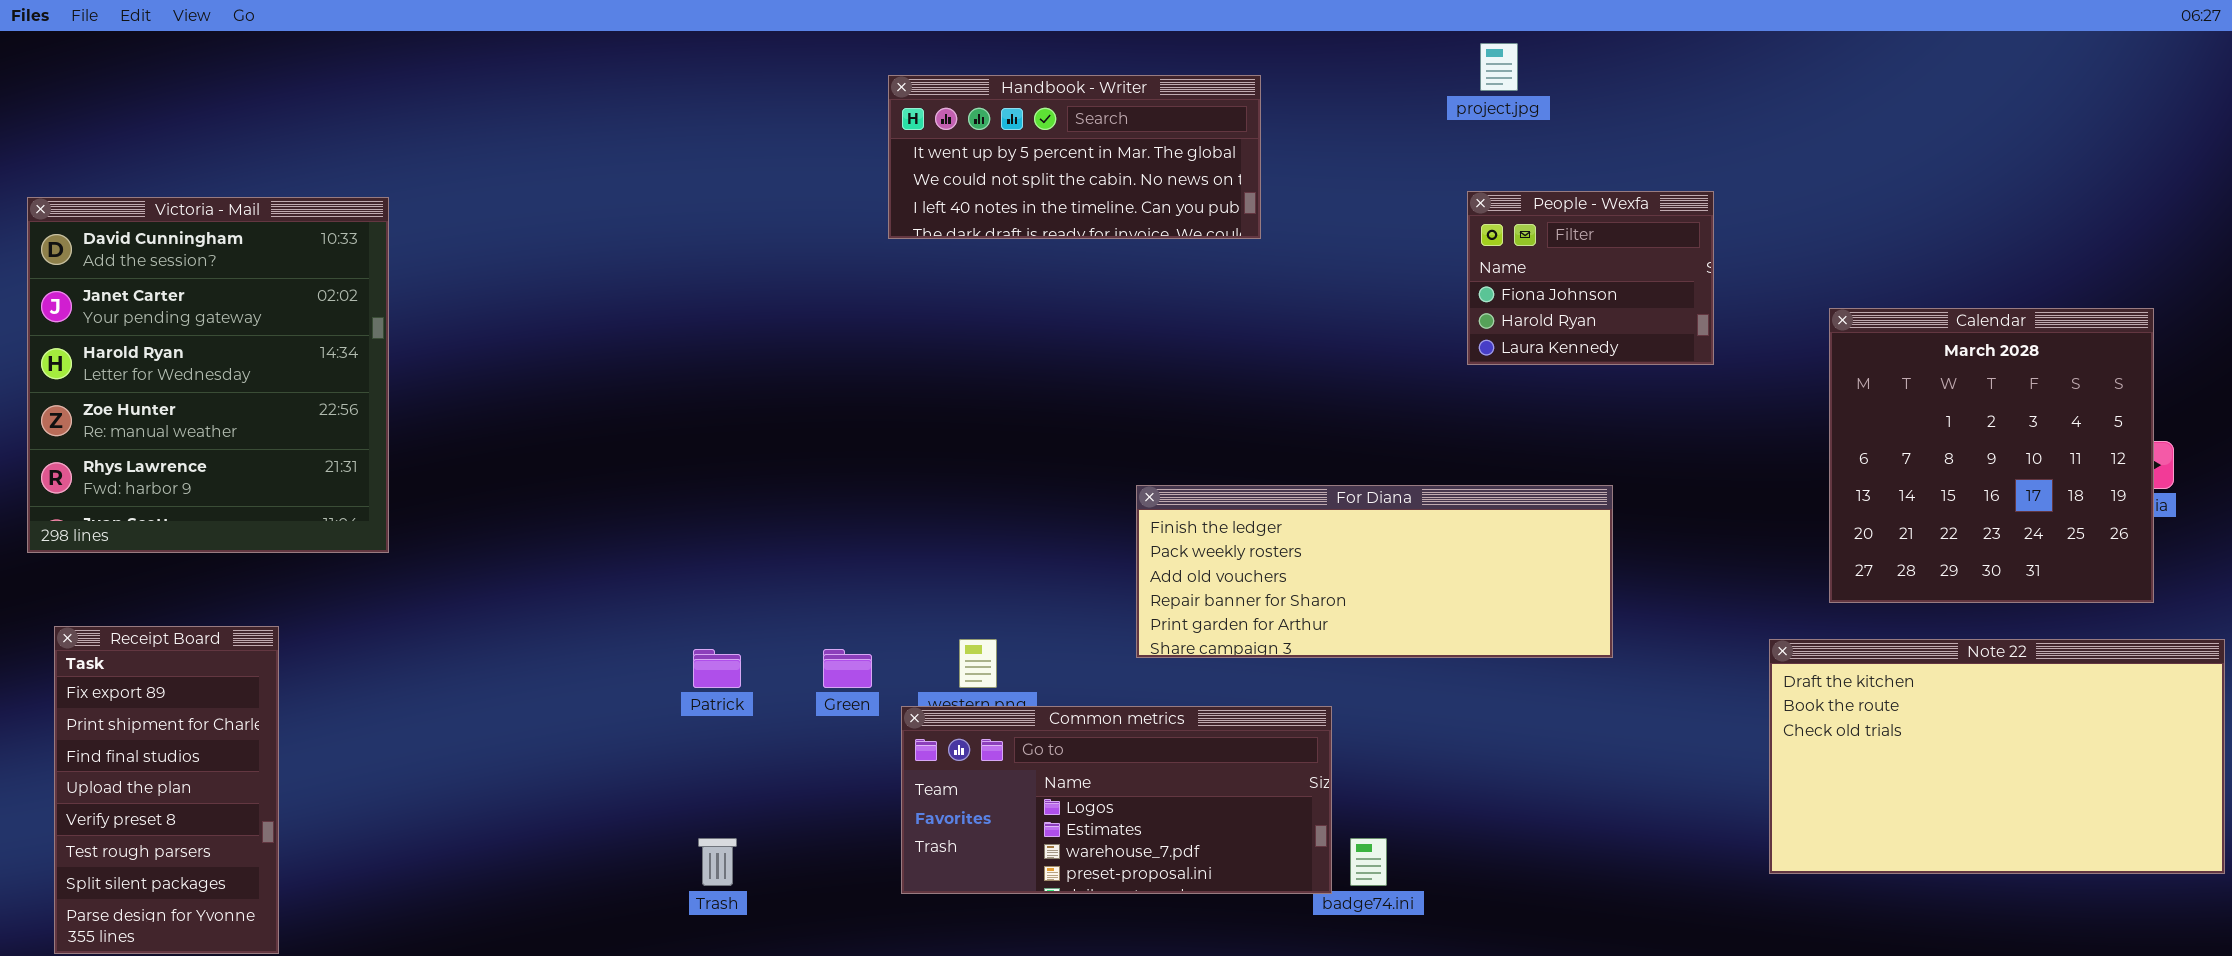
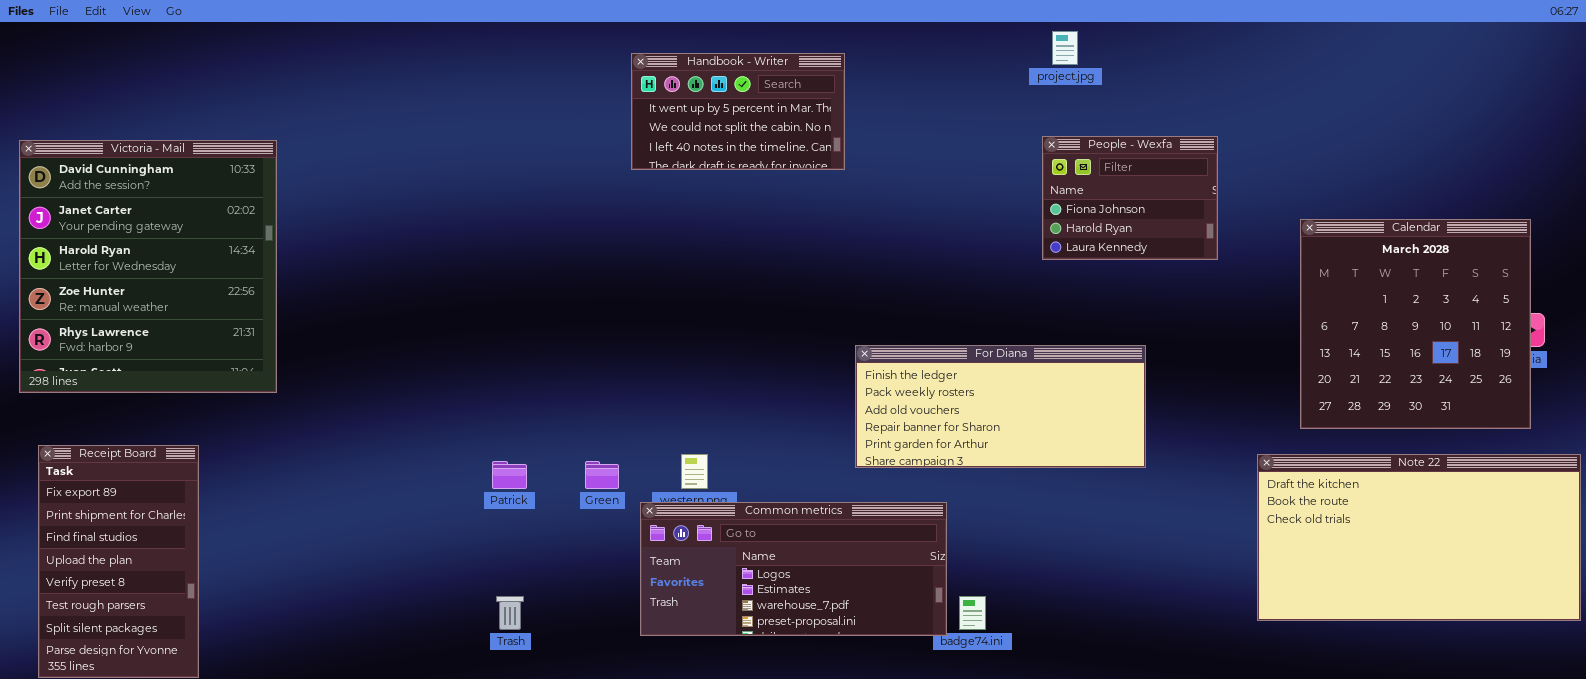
Handbook - Writer: [888,75,1261,239] -> [631,53,845,170], resized
For Diana: [1136,485,1613,658] -> [855,345,1146,468], resized

